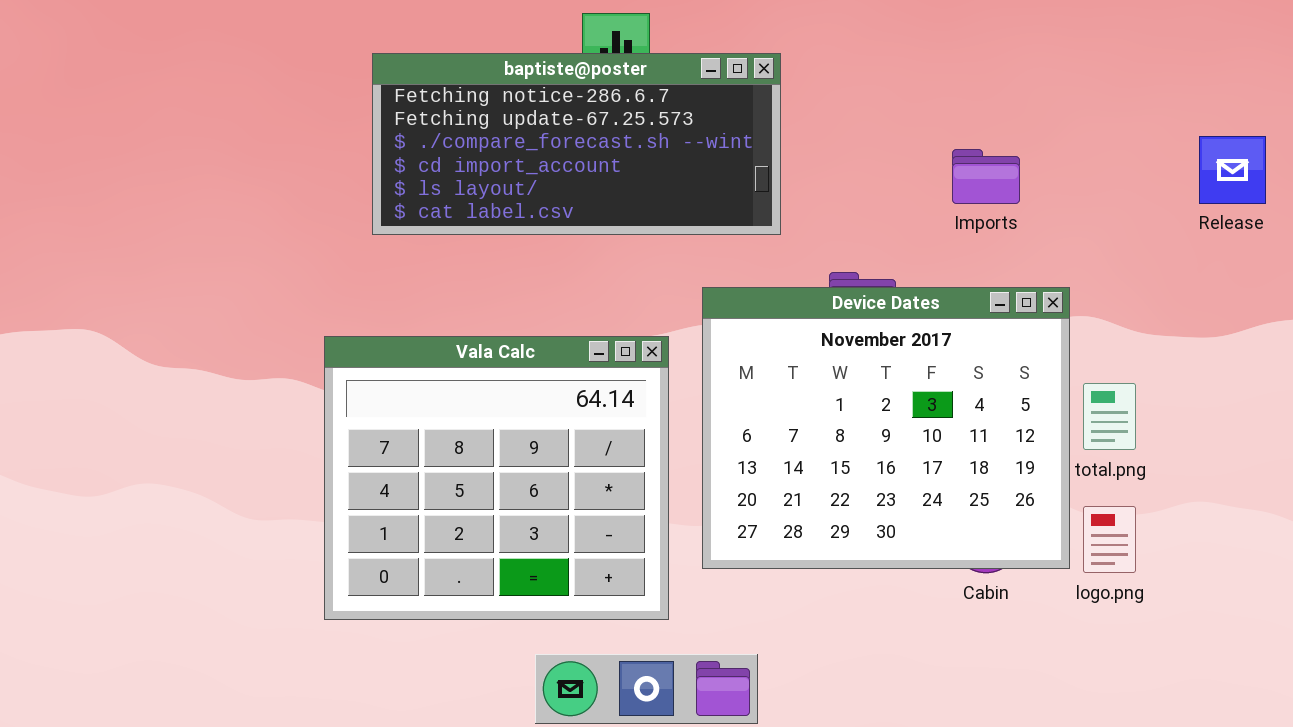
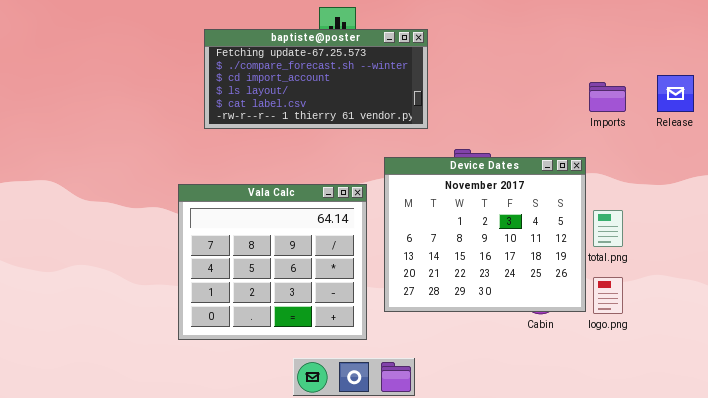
baptiste@poster: [372,53,781,235] -> [204,29,428,129], scrolled down 1 row
Imports: [952,149,1020,204] -> [589,82,626,112], moved

